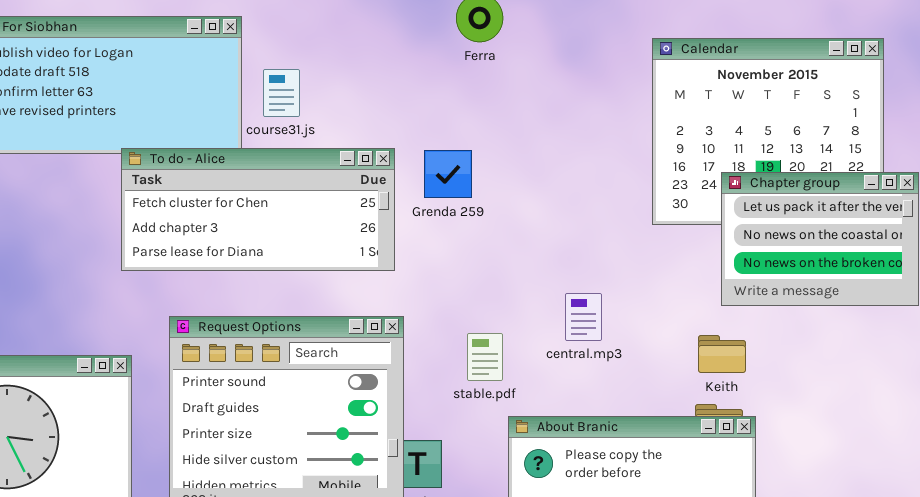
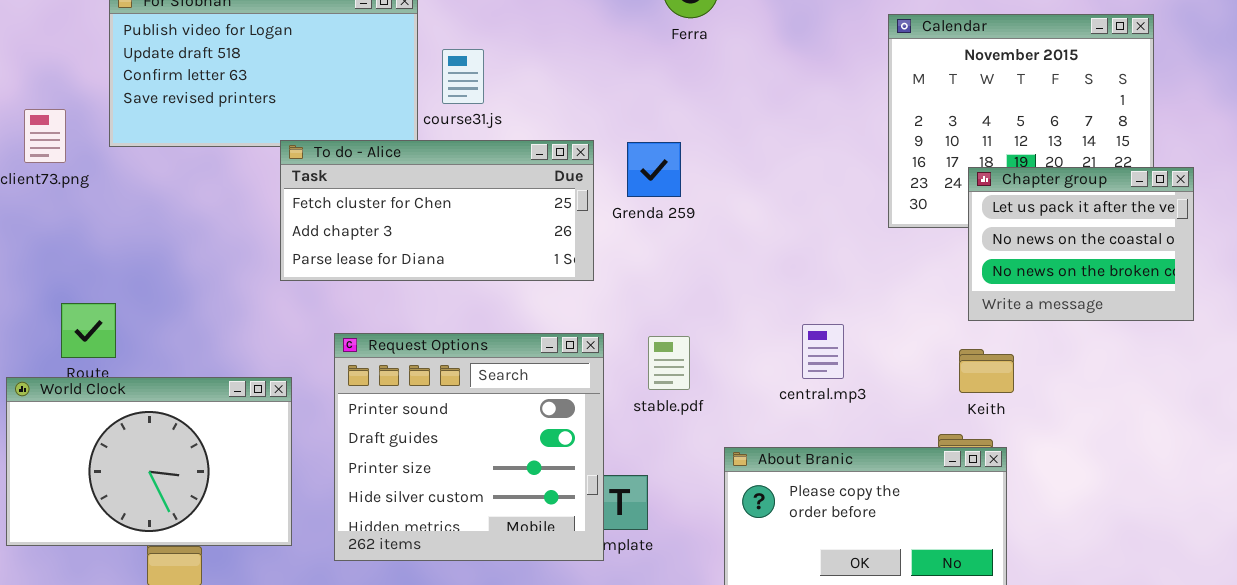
central.mp3: [565,293,602,341] -> [802,324,844,379], moved
stable.pdf: [467,333,503,381] -> [648,336,690,390], moved
Keith: [698,335,746,373] -> [959,349,1014,393], moved

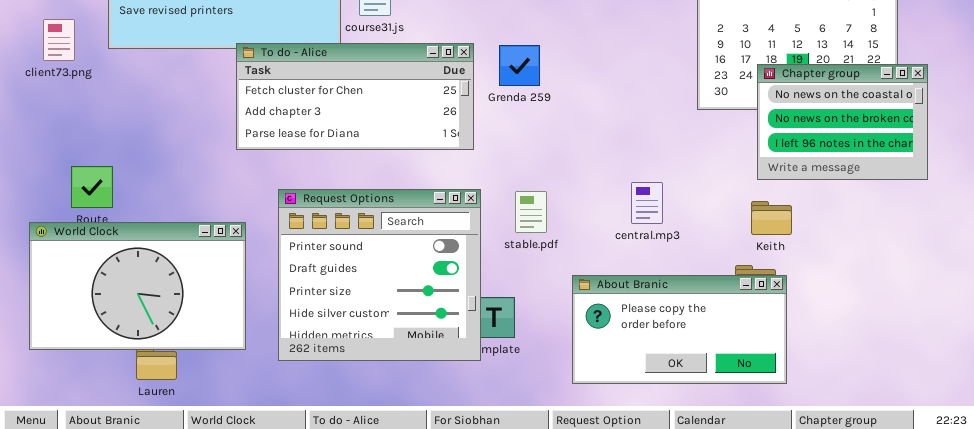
Chapter group: [968,167,1194,321] -> [757,64,928,180], scrolled down 1 row

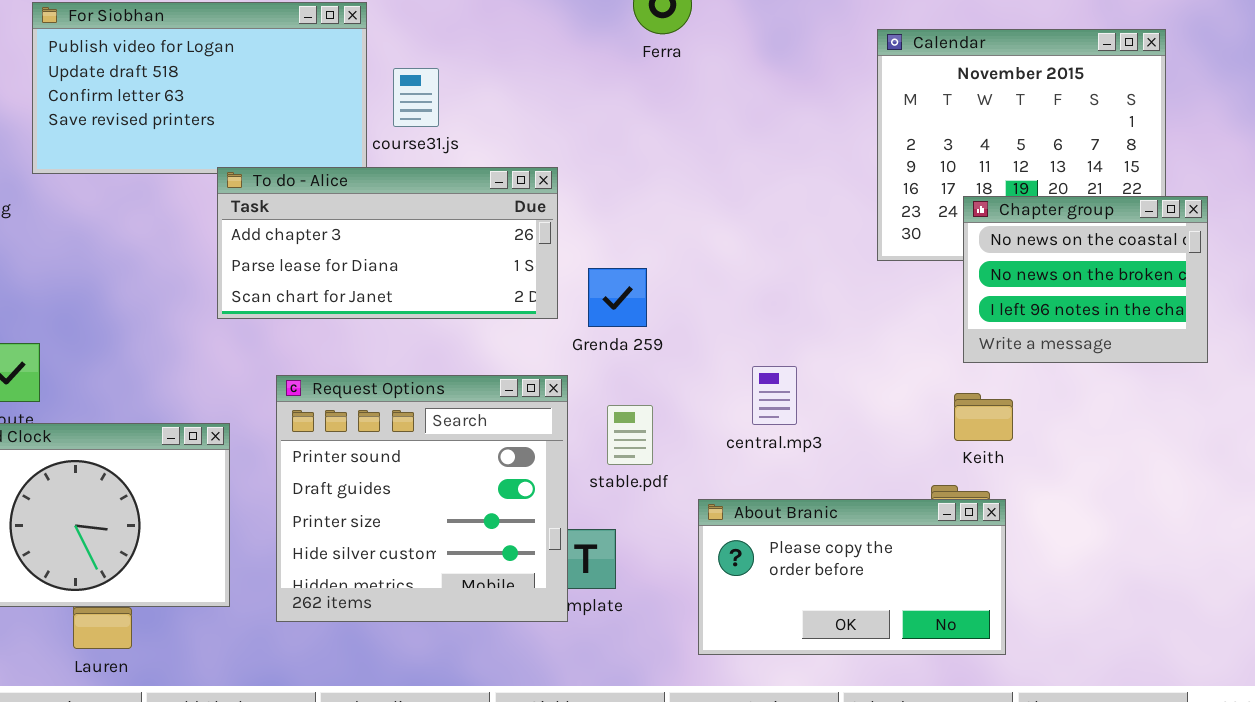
To do - Alice: [236,43,474,150] -> [217,167,558,319], scrolled down 1 row
Grenda 259: [499,45,540,86] -> [588,268,647,327], moved
central.mp3: [631,182,663,224] -> [752,366,797,425], moved
stable.pdf: [515,191,547,233] -> [607,405,653,465], moved

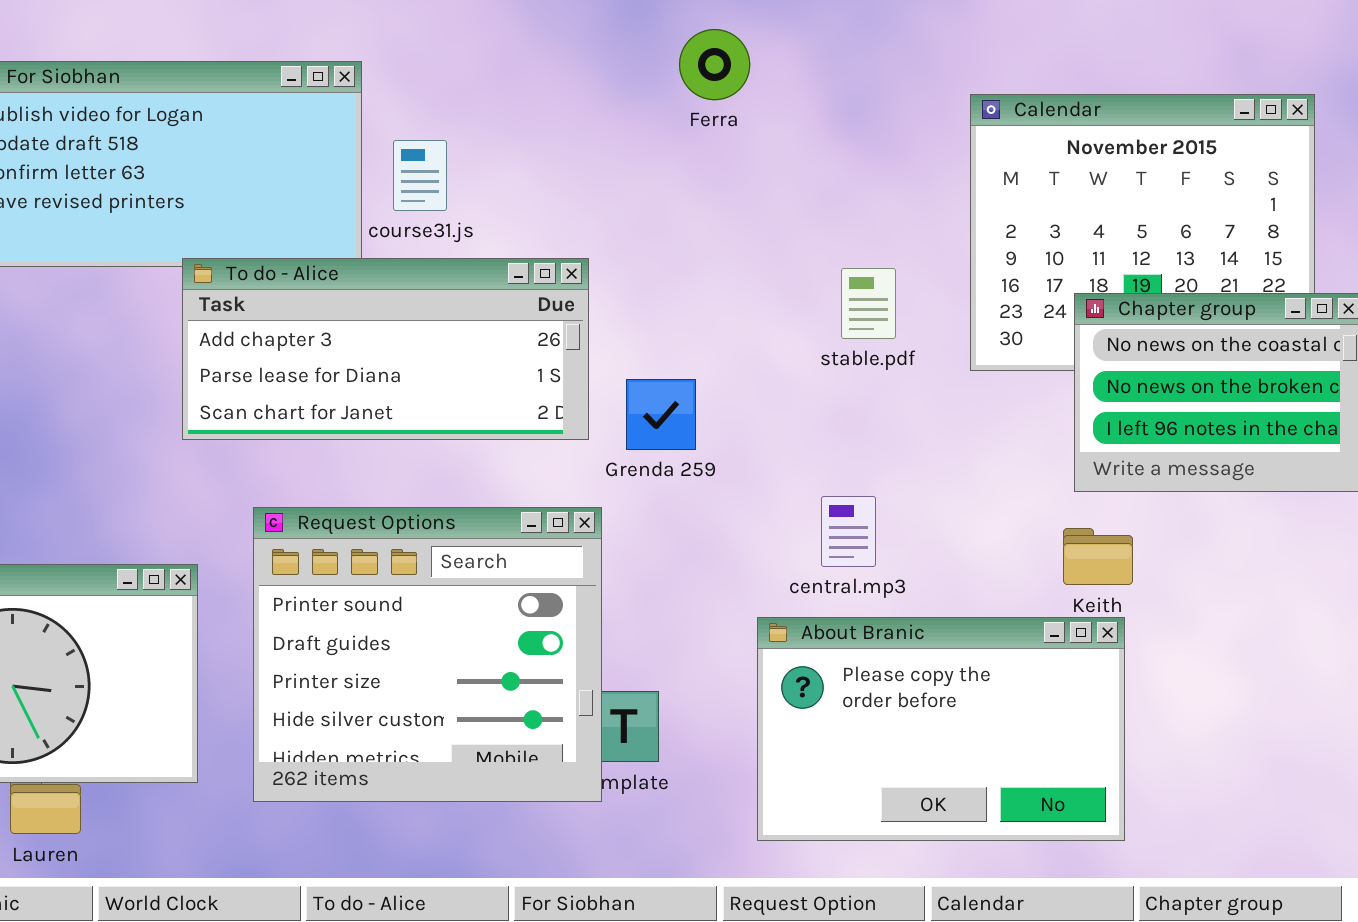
stable.pdf: [607,405,653,465] -> [841,268,896,339], moved
About Branic: [698,499,1006,655] -> [757,617,1125,841], resized

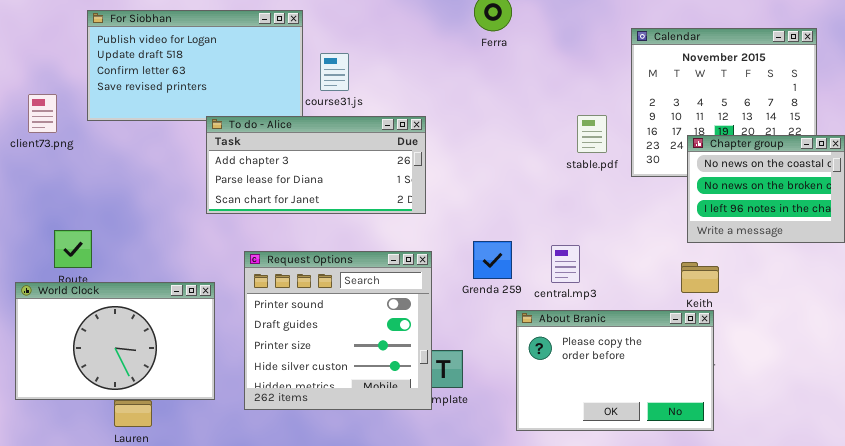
stable.pdf: [841,268,896,339] -> [577,115,607,153], moved
Grenda 259: [626,379,696,450] -> [473,241,512,279], moved

